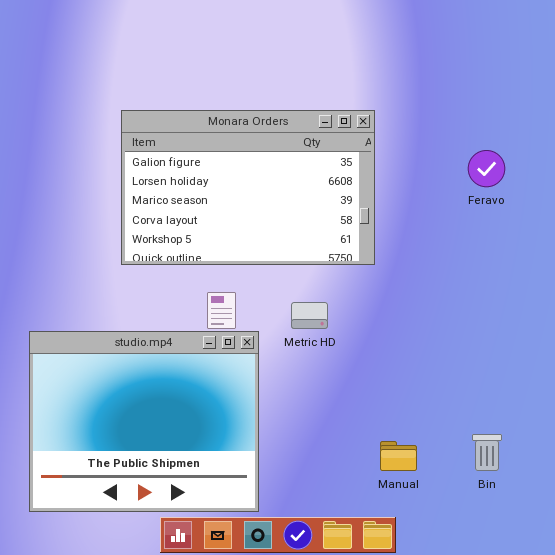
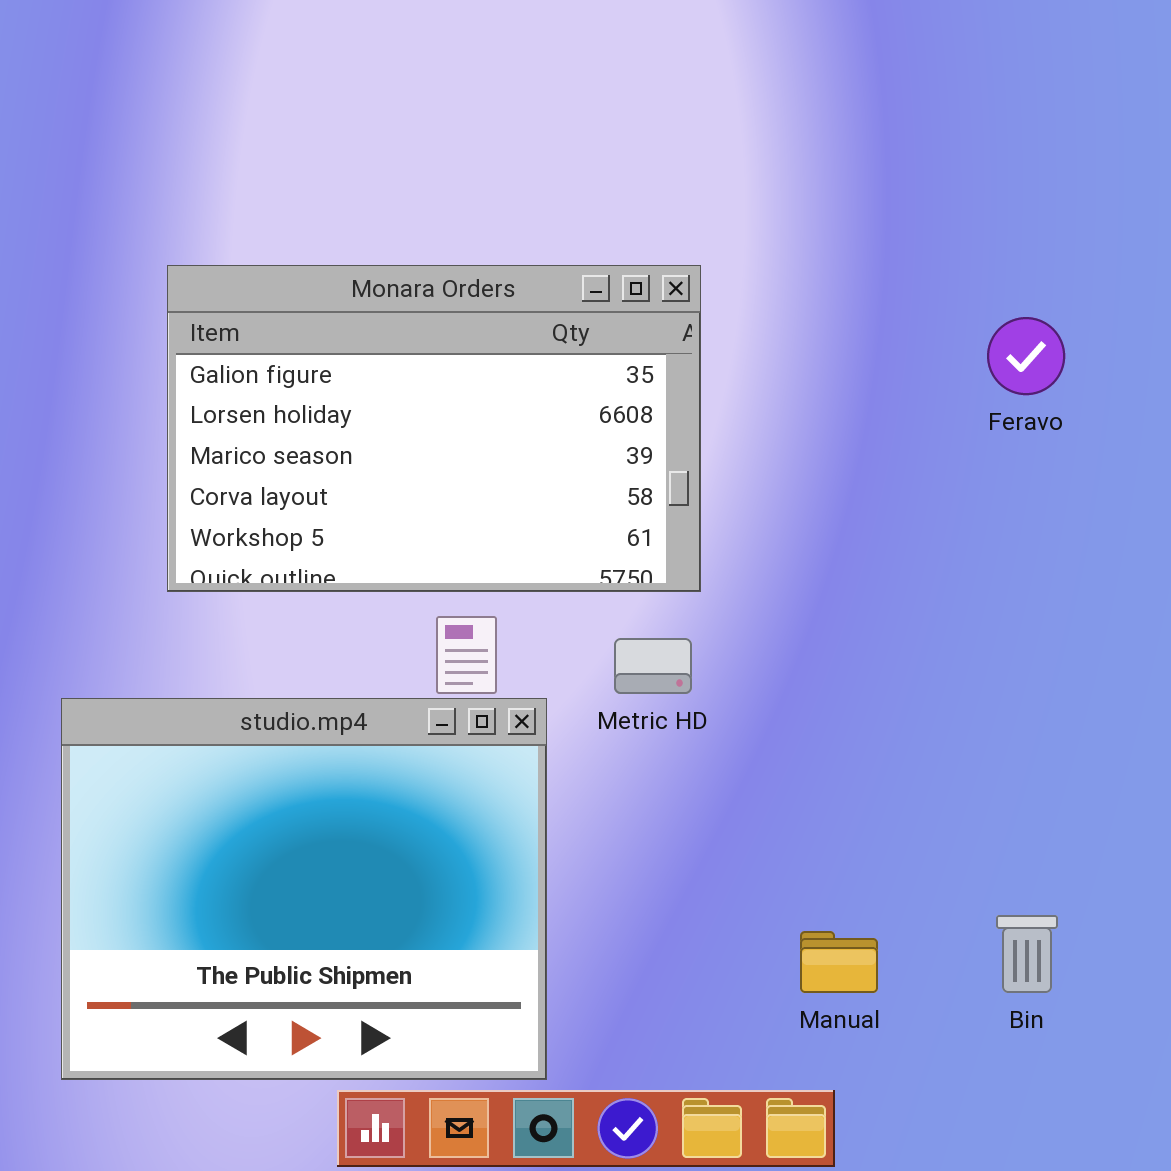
Monara Orders: [121,110,375,265] -> [167,265,701,592], moved

